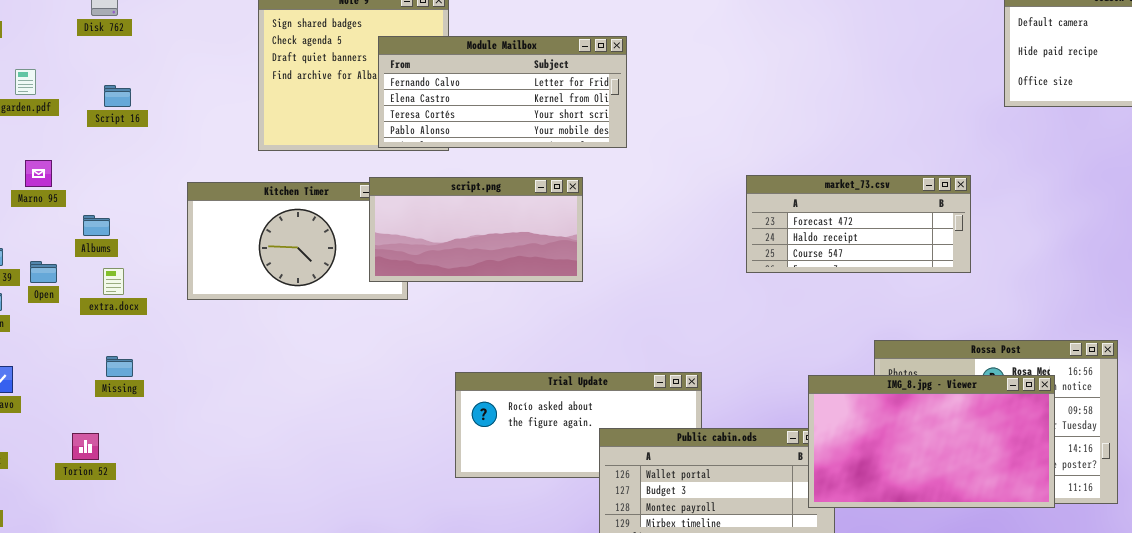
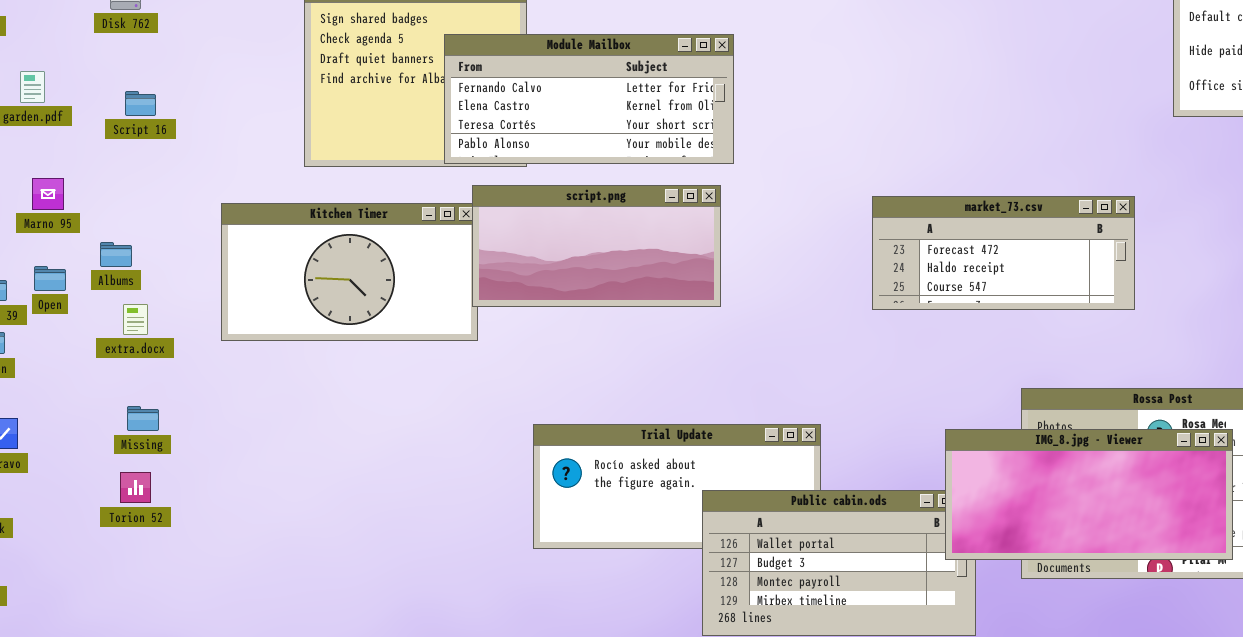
script.png: [369,177,583,282] -> [472,185,721,307], moved
Open: [30,261,57,283] -> [34,266,66,291], moved
IMG_8.jpg - Viewer: [808,375,1055,508] -> [945,429,1233,560], resized
Torion 52: [72,433,99,460] -> [120,472,151,503], moved

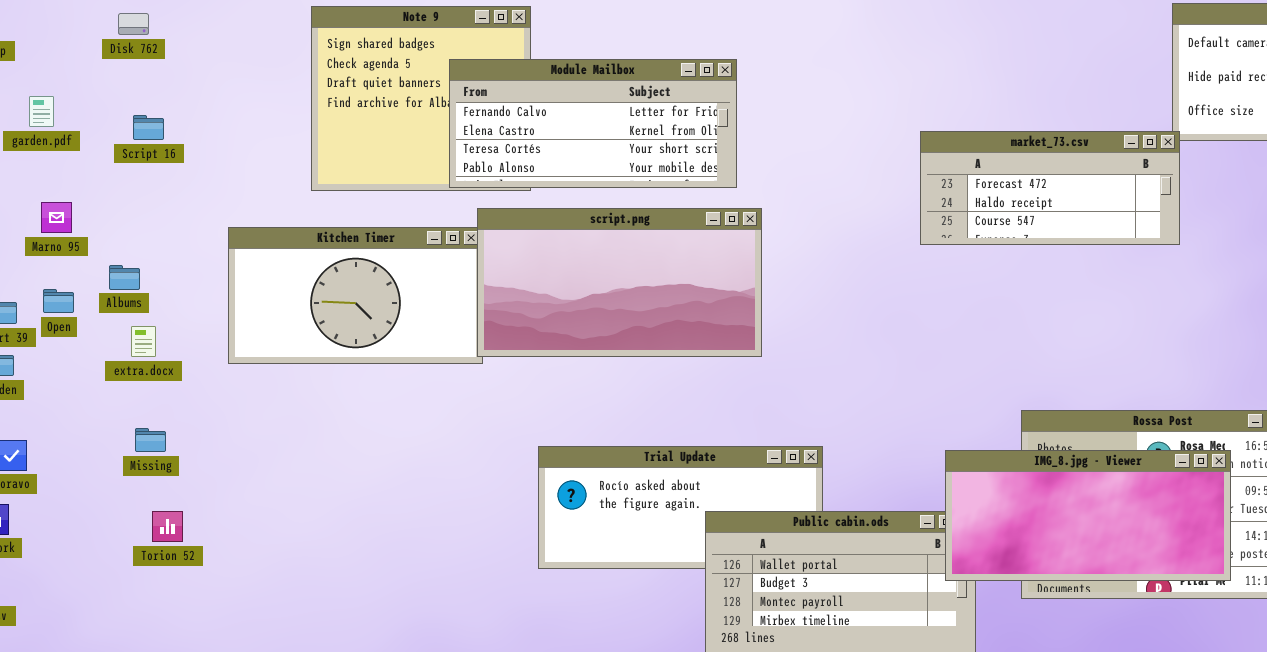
script.png: [472,185,721,307] -> [477,208,762,357], resized
market_73.csv: [872,196,1135,310] -> [920,131,1180,245], moved
Torion 52: [120,472,151,503] -> [152,511,183,542], moved

